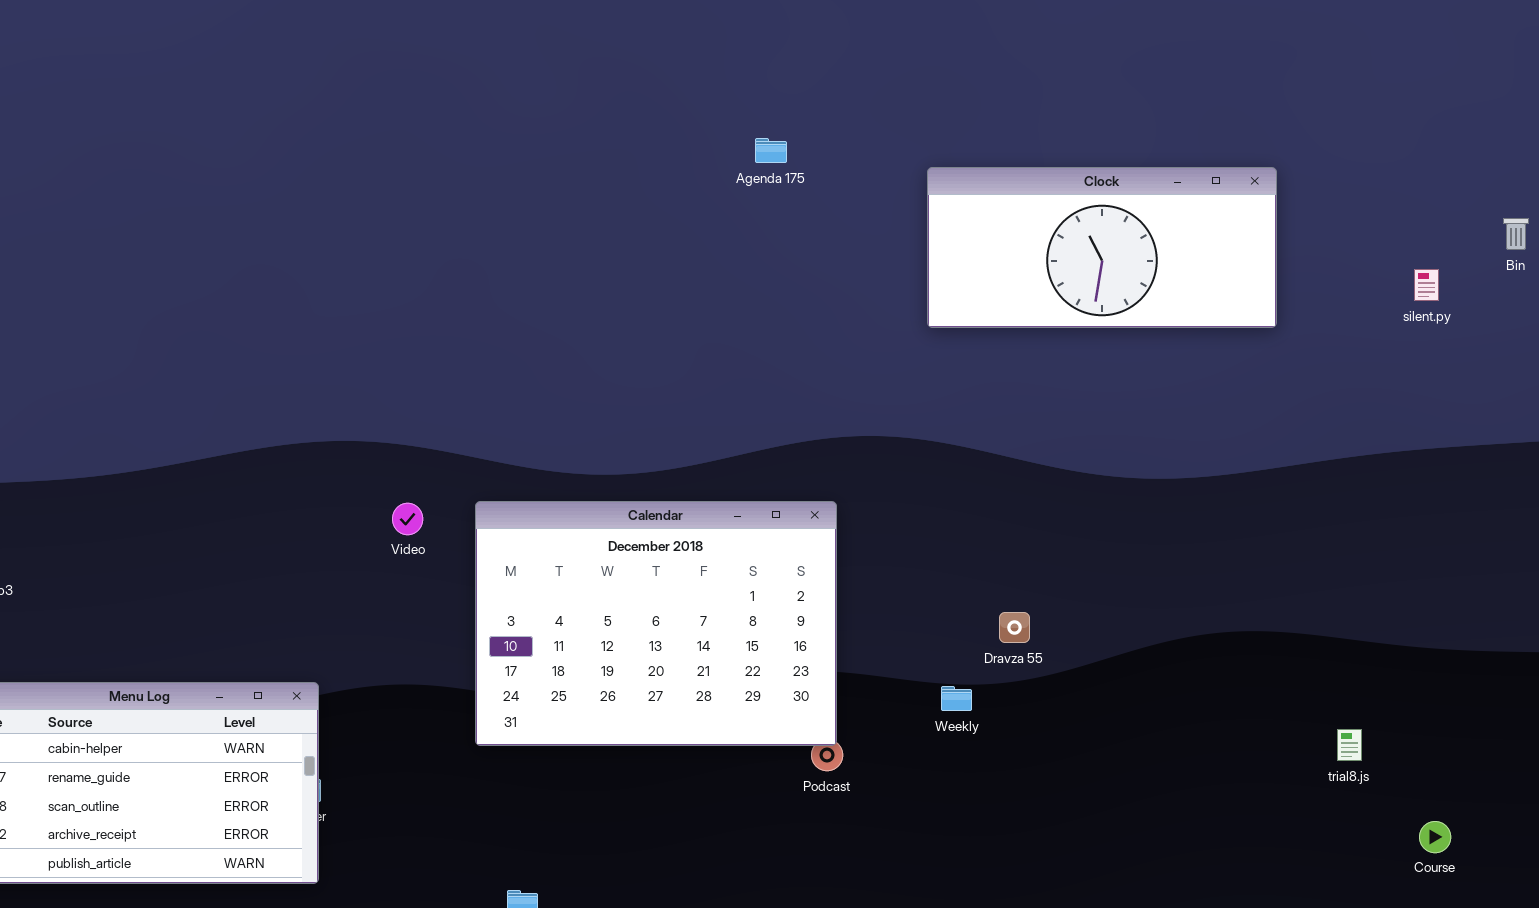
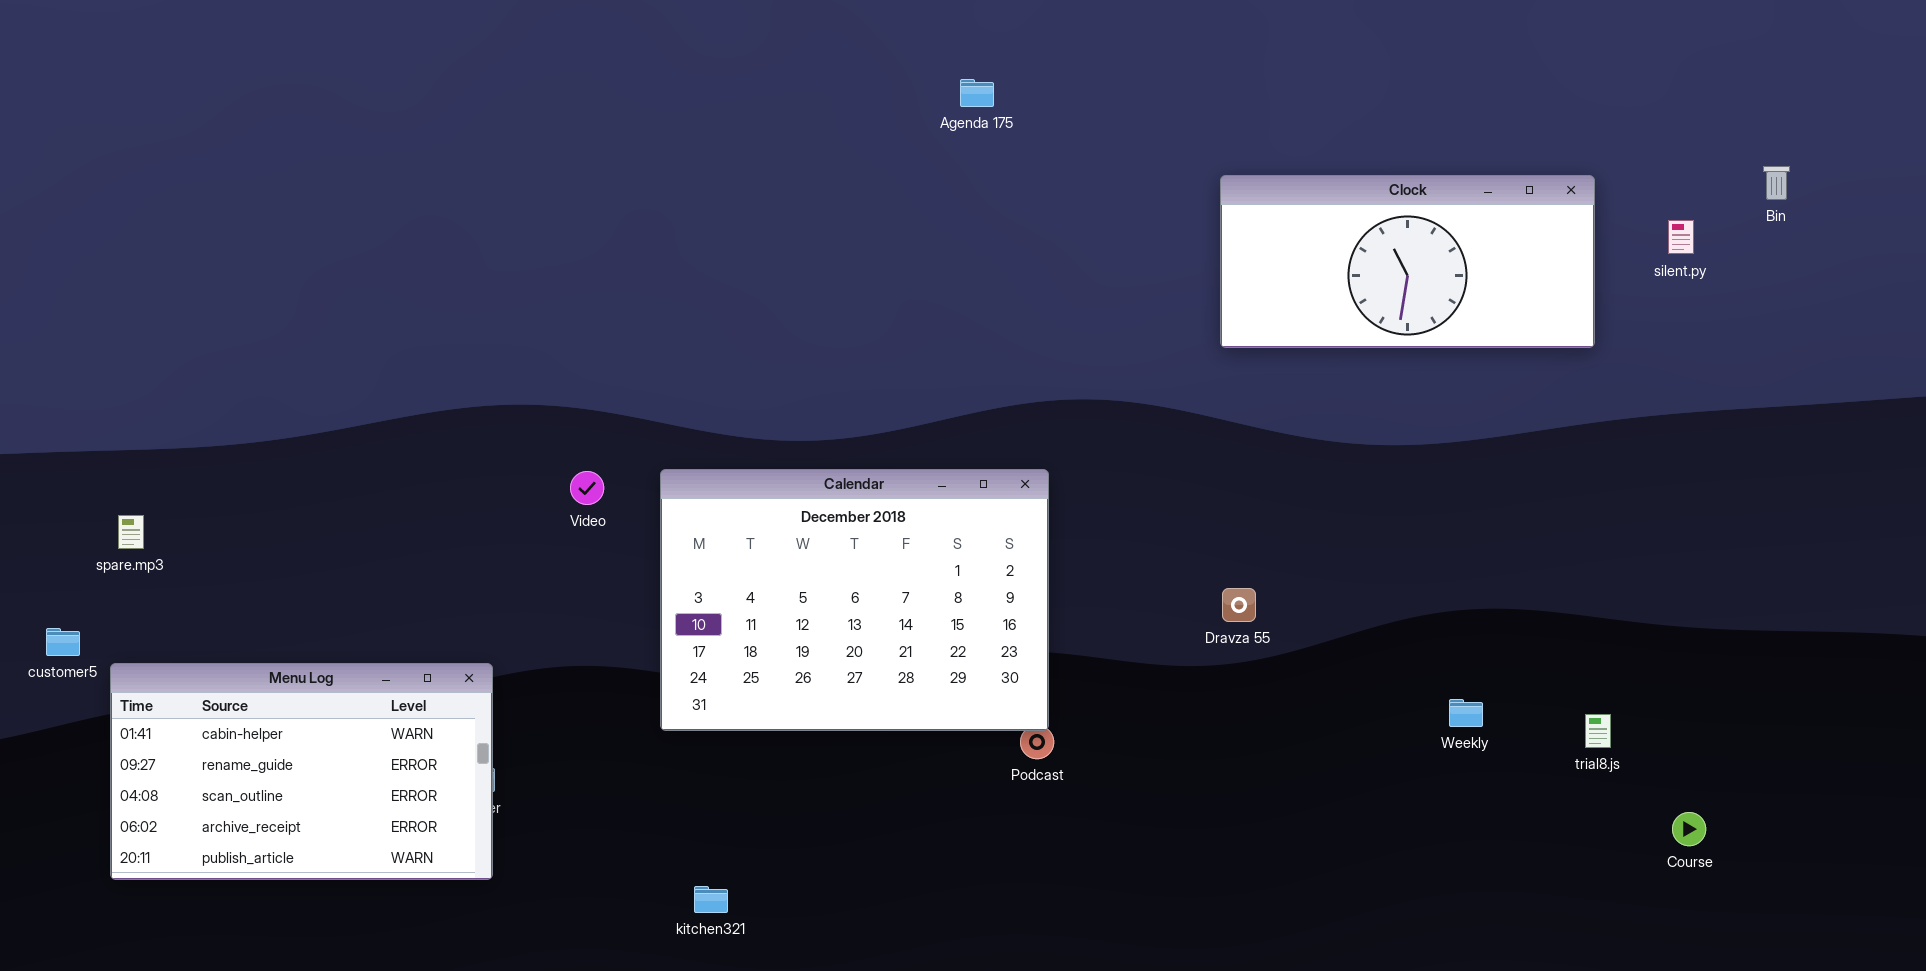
Clock: [927,167,1277,328] -> [1220,175,1595,348], moved
Weekly: [941,686,972,711] -> [1449,699,1483,727], moved

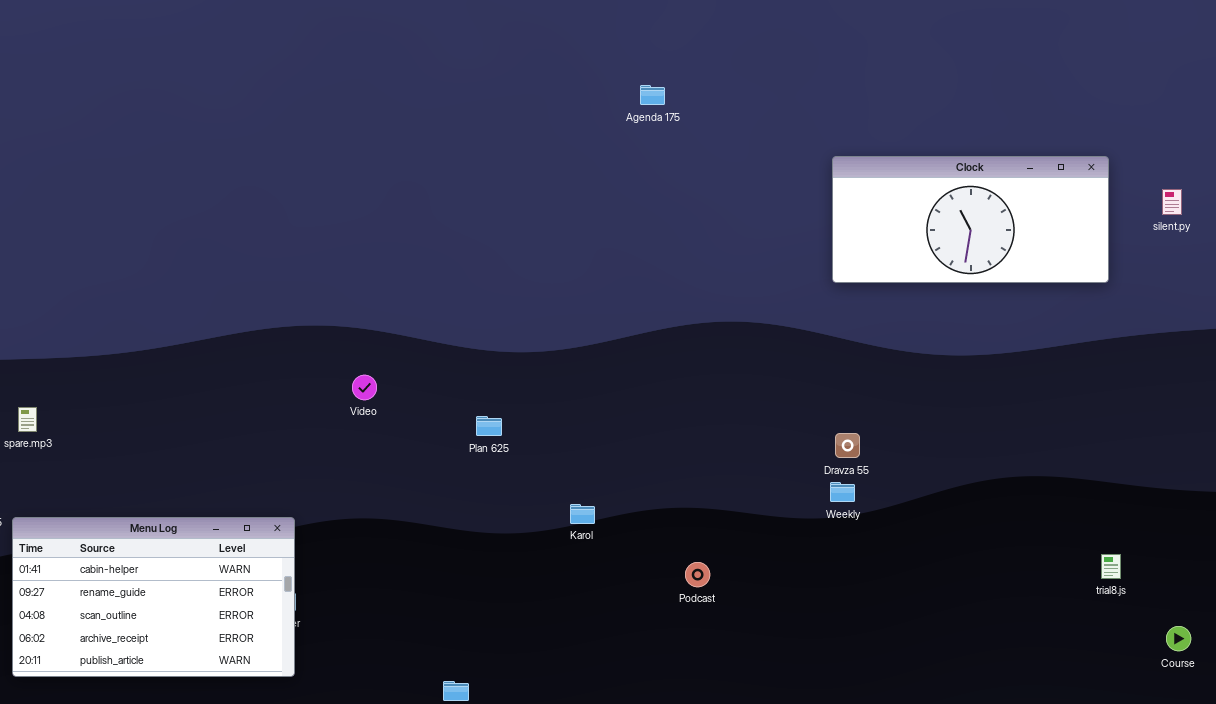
Calendar: [660,469,1049,731] -> none, closed
Dravza 55: [1222,588,1256,622] -> [835,433,860,458], moved
Weekly: [1449,699,1483,727] -> [830,482,855,502], moved

